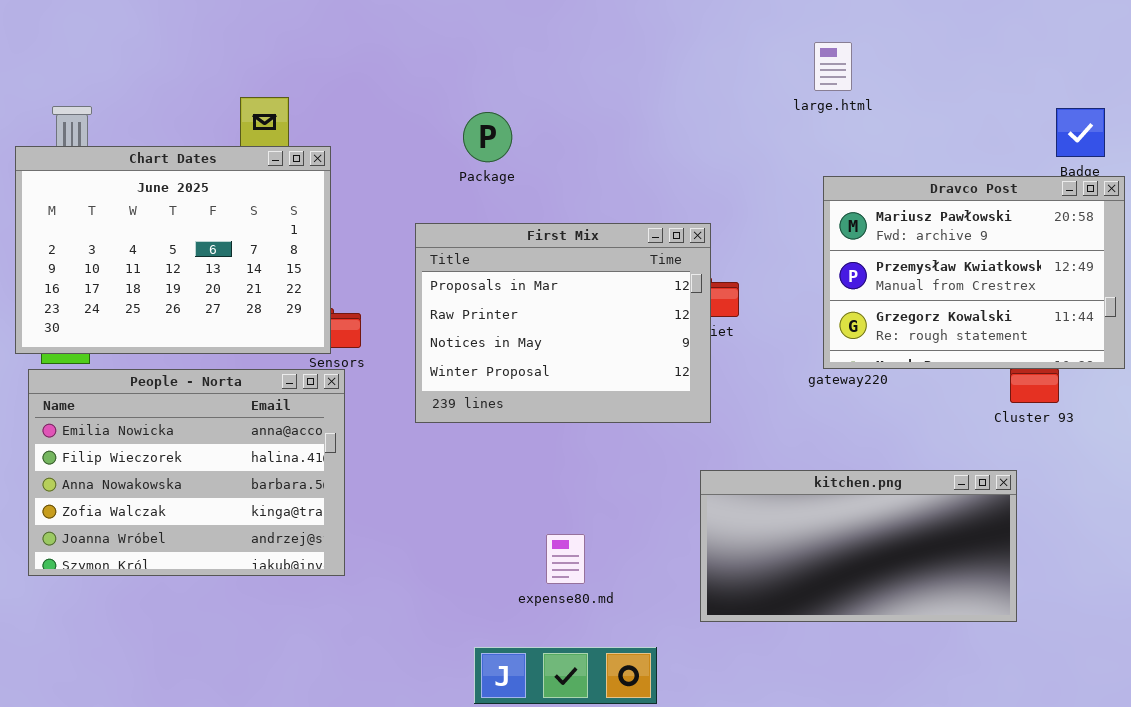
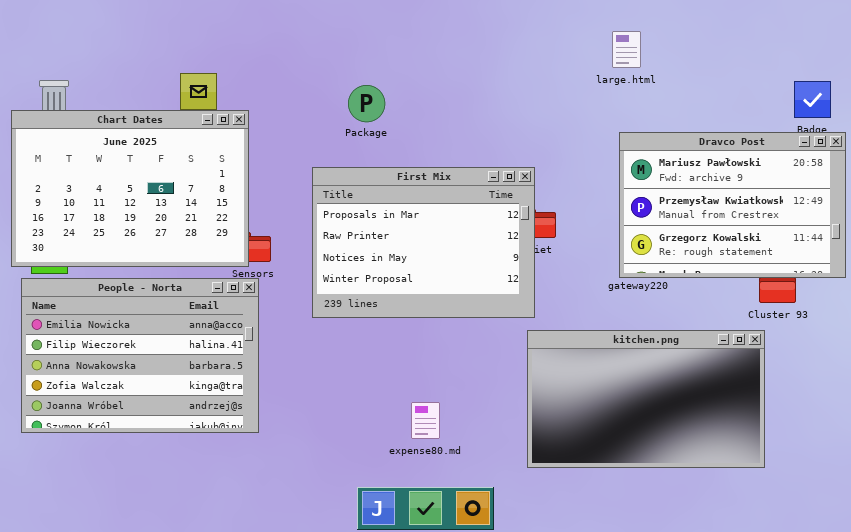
kitchen.png: [700,470,1017,622] -> [527,330,765,468], resized

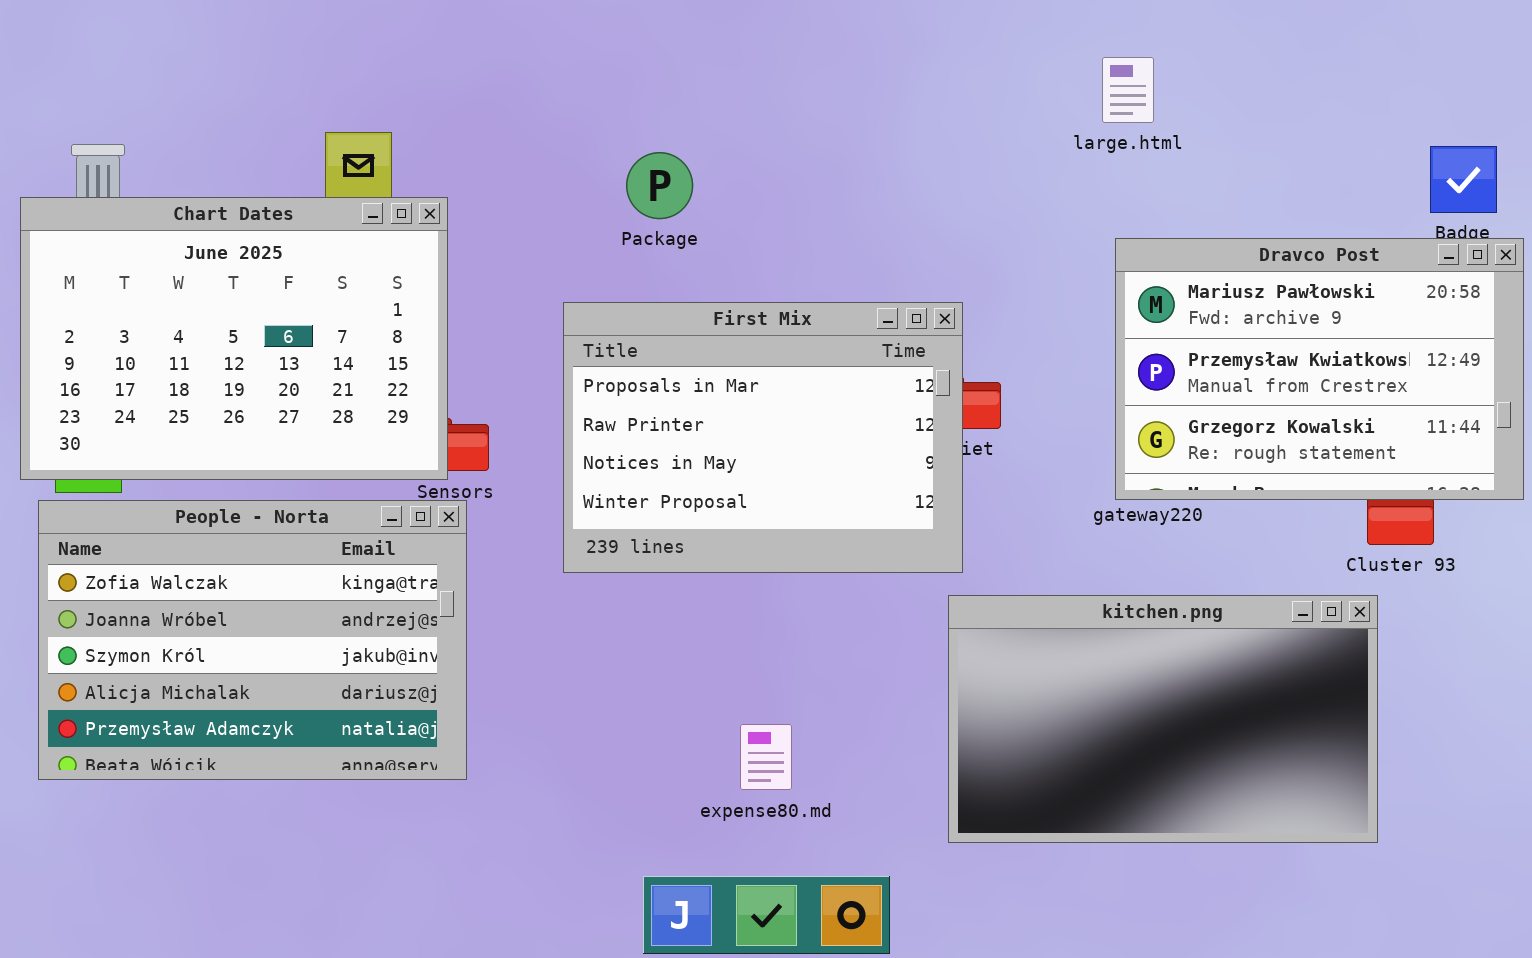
People - Norta: [21,278,259,433] -> [38,500,467,780], scrolled down 3 rows

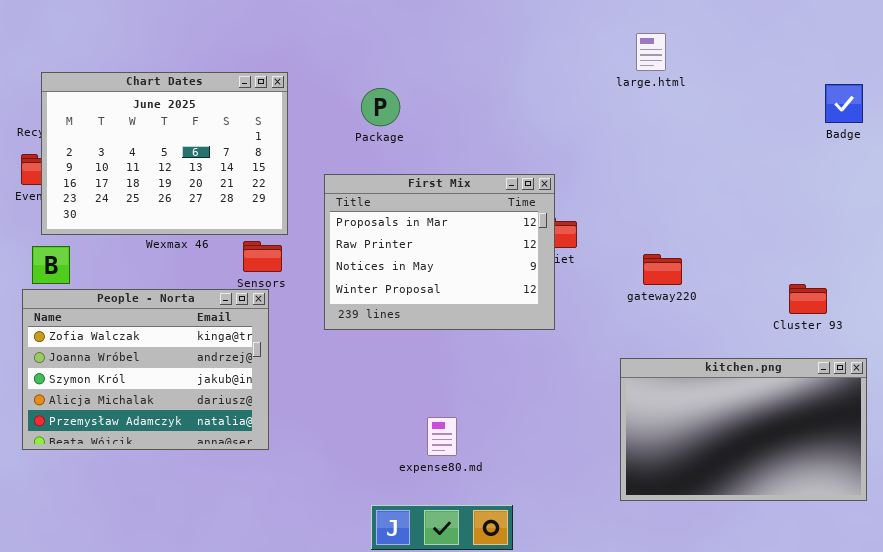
Chart Dates: [20,197,448,480] -> [41,72,288,235], moved
Dravco Post: [1115,238,1524,500] -> none, closed
kitchen.png: [948,595,1378,843] -> [620,358,867,501], moved

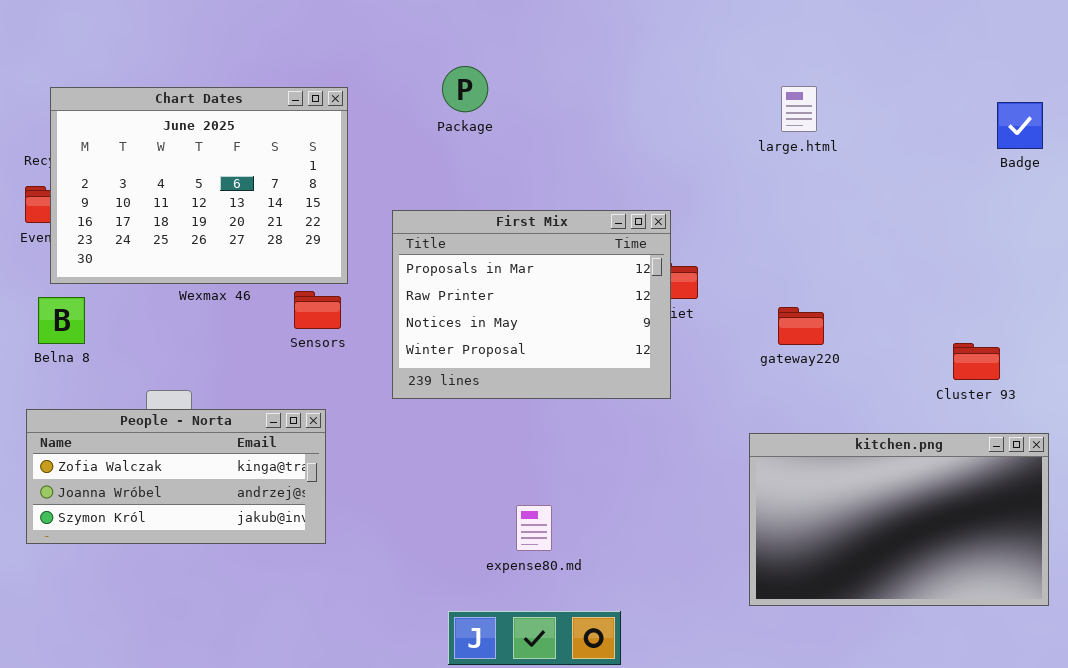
large.html: [636,33,666,71] -> [781,86,817,132], moved
Package: [361,88,400,126] -> [442,66,488,112], moved
People - Norta: [22,289,269,450] -> [26,409,326,544], resized

